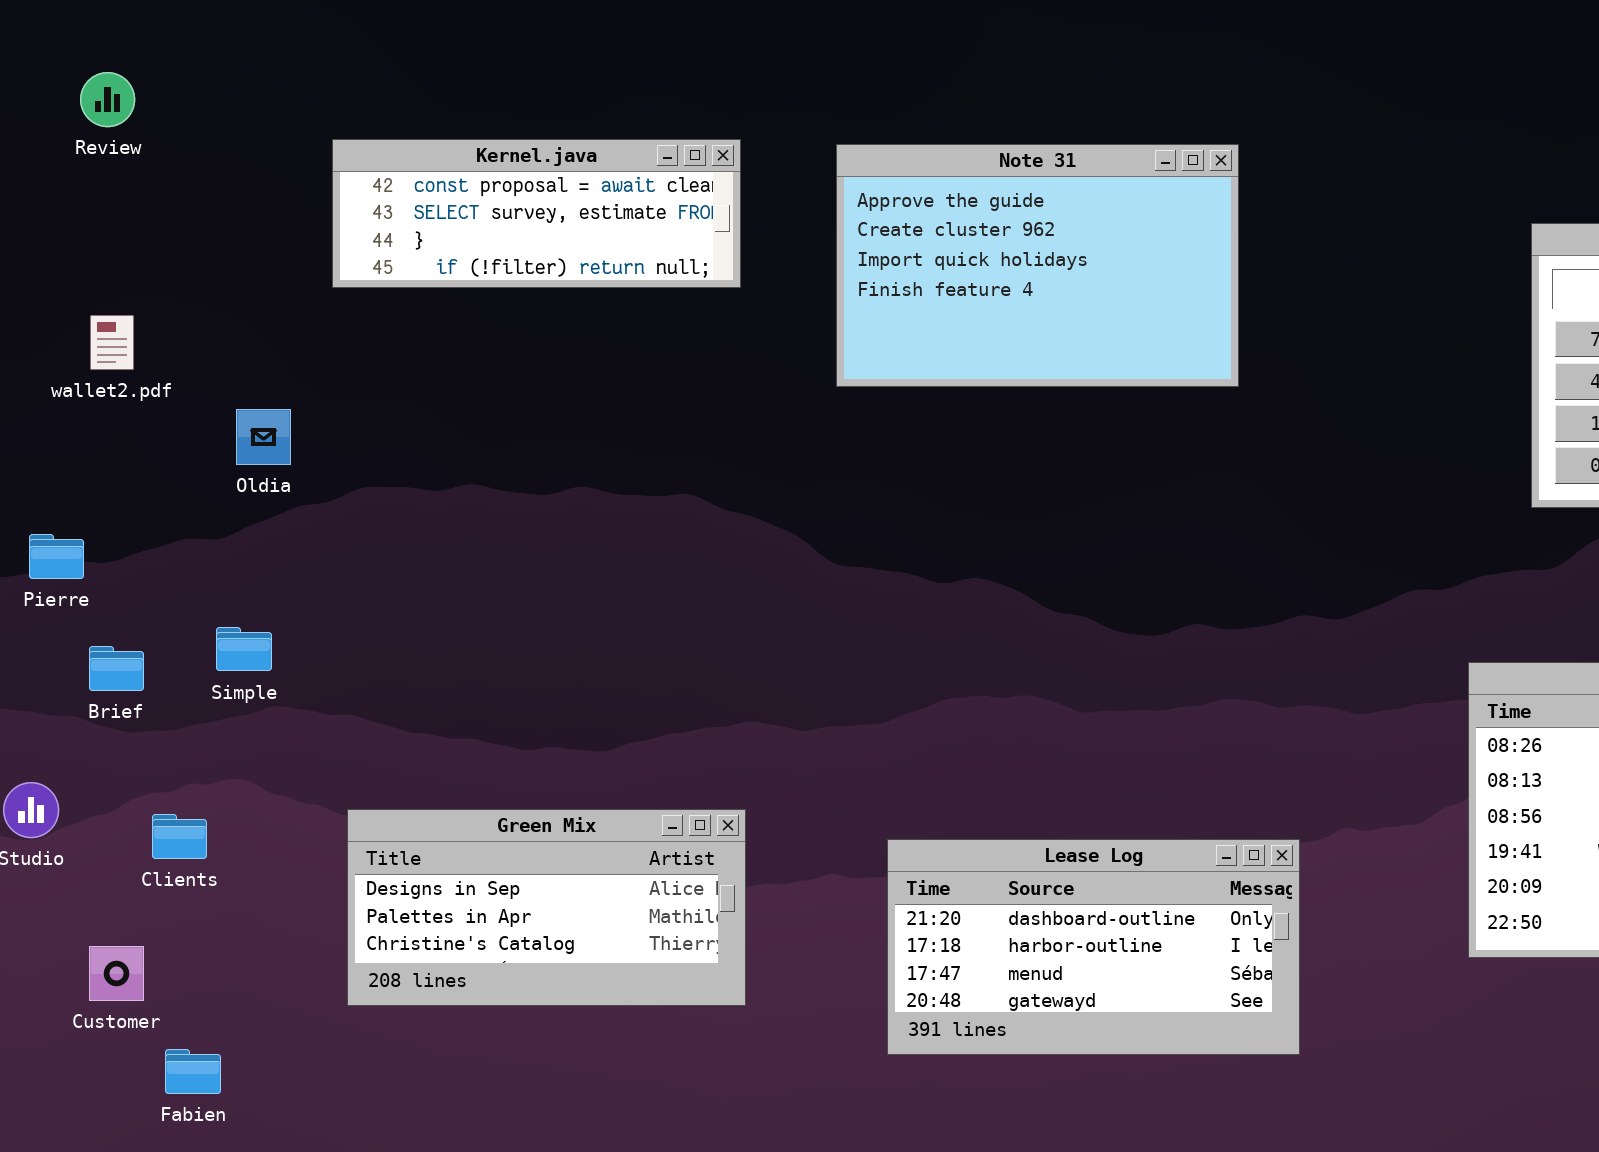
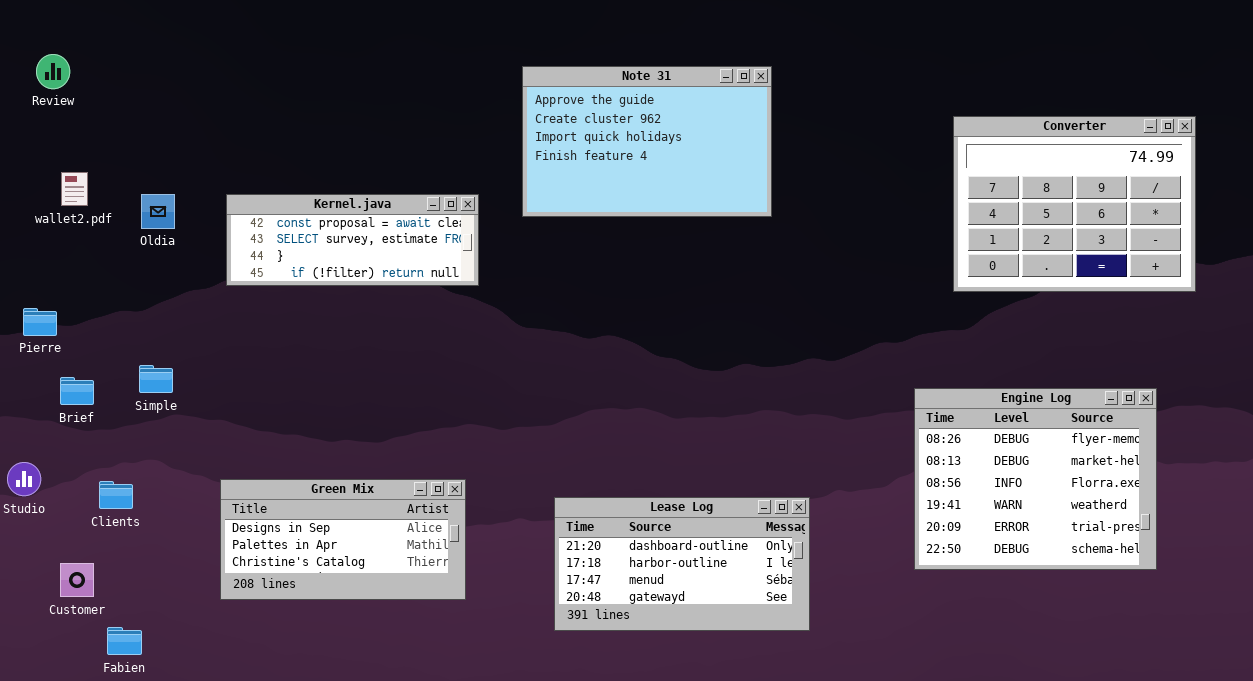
Review: [80,72,135,127] -> [36,54,70,89], moved
Kernel.java: [332,139,741,288] -> [226,194,479,286], moved
Oldia: [236,409,291,465] -> [141,194,175,229], moved

